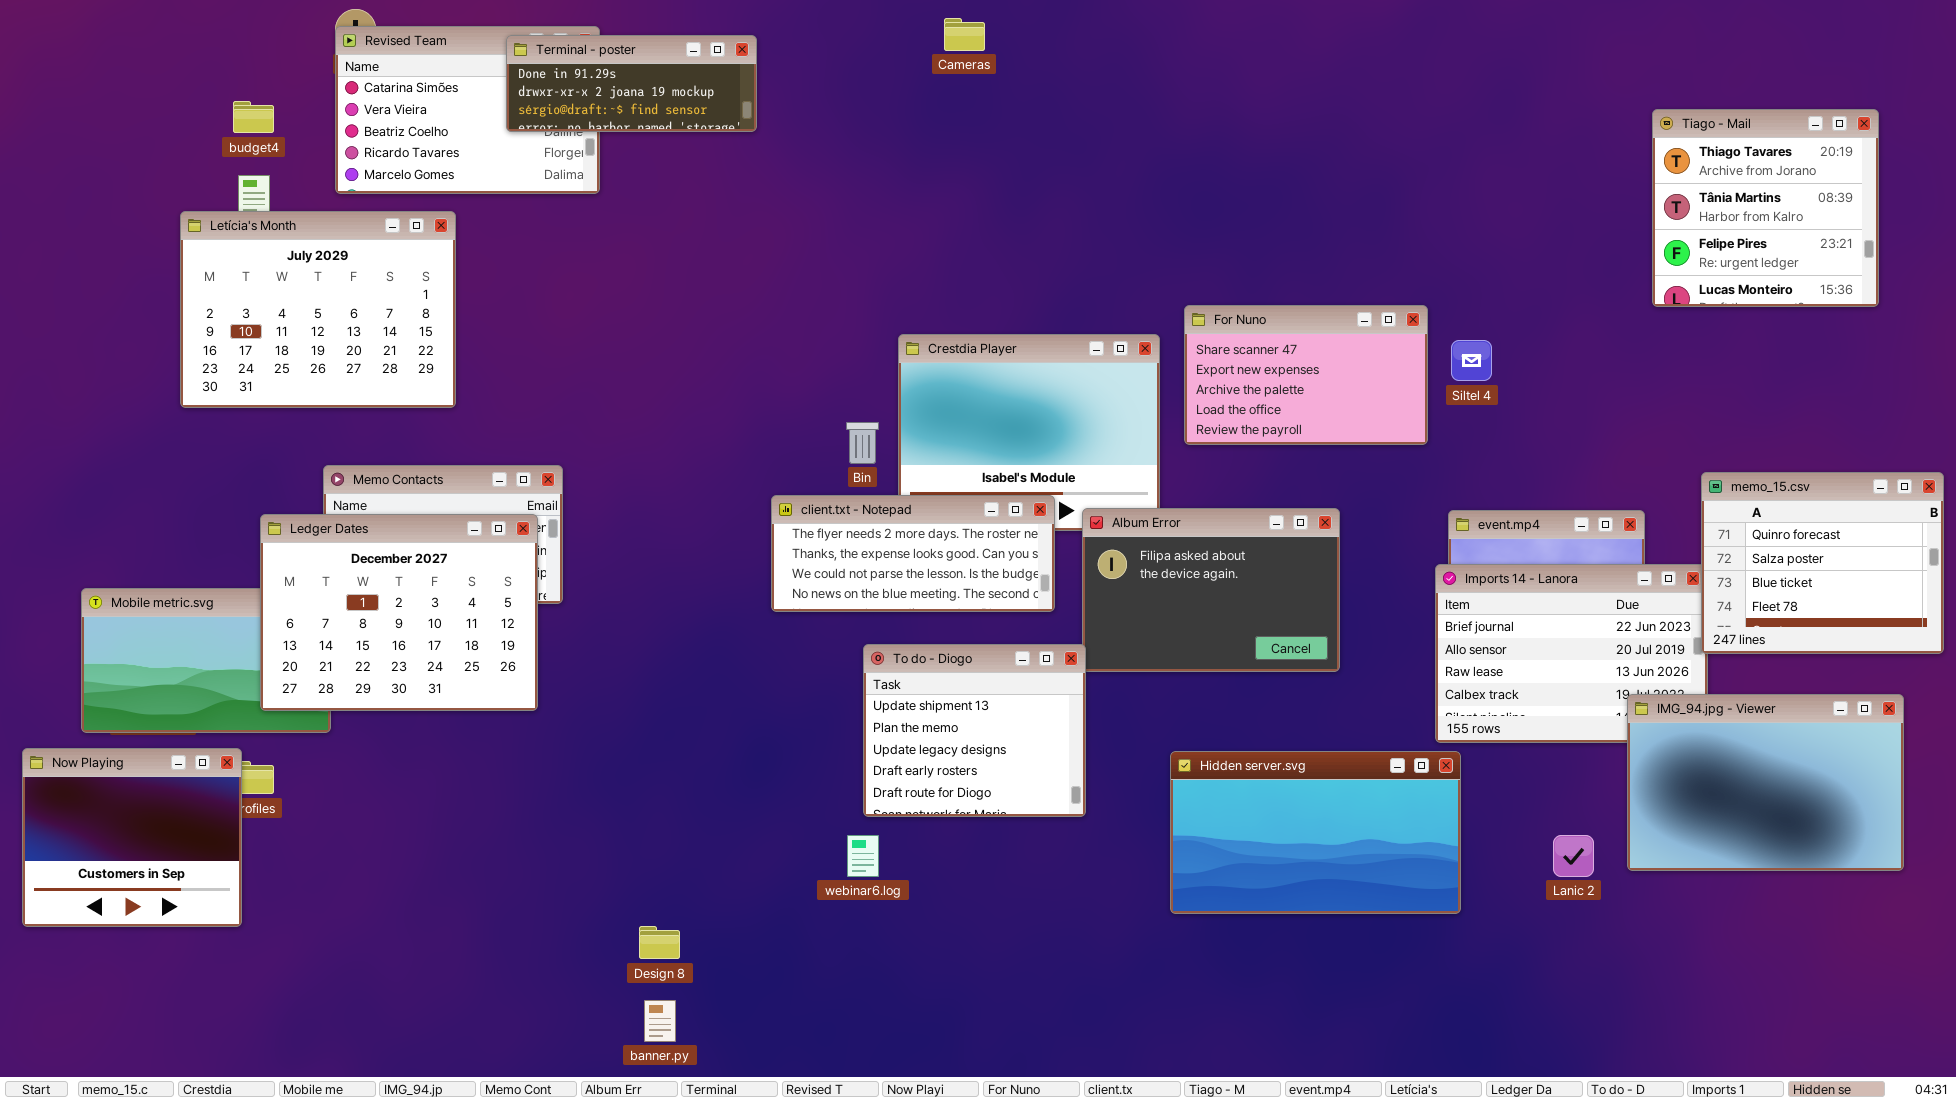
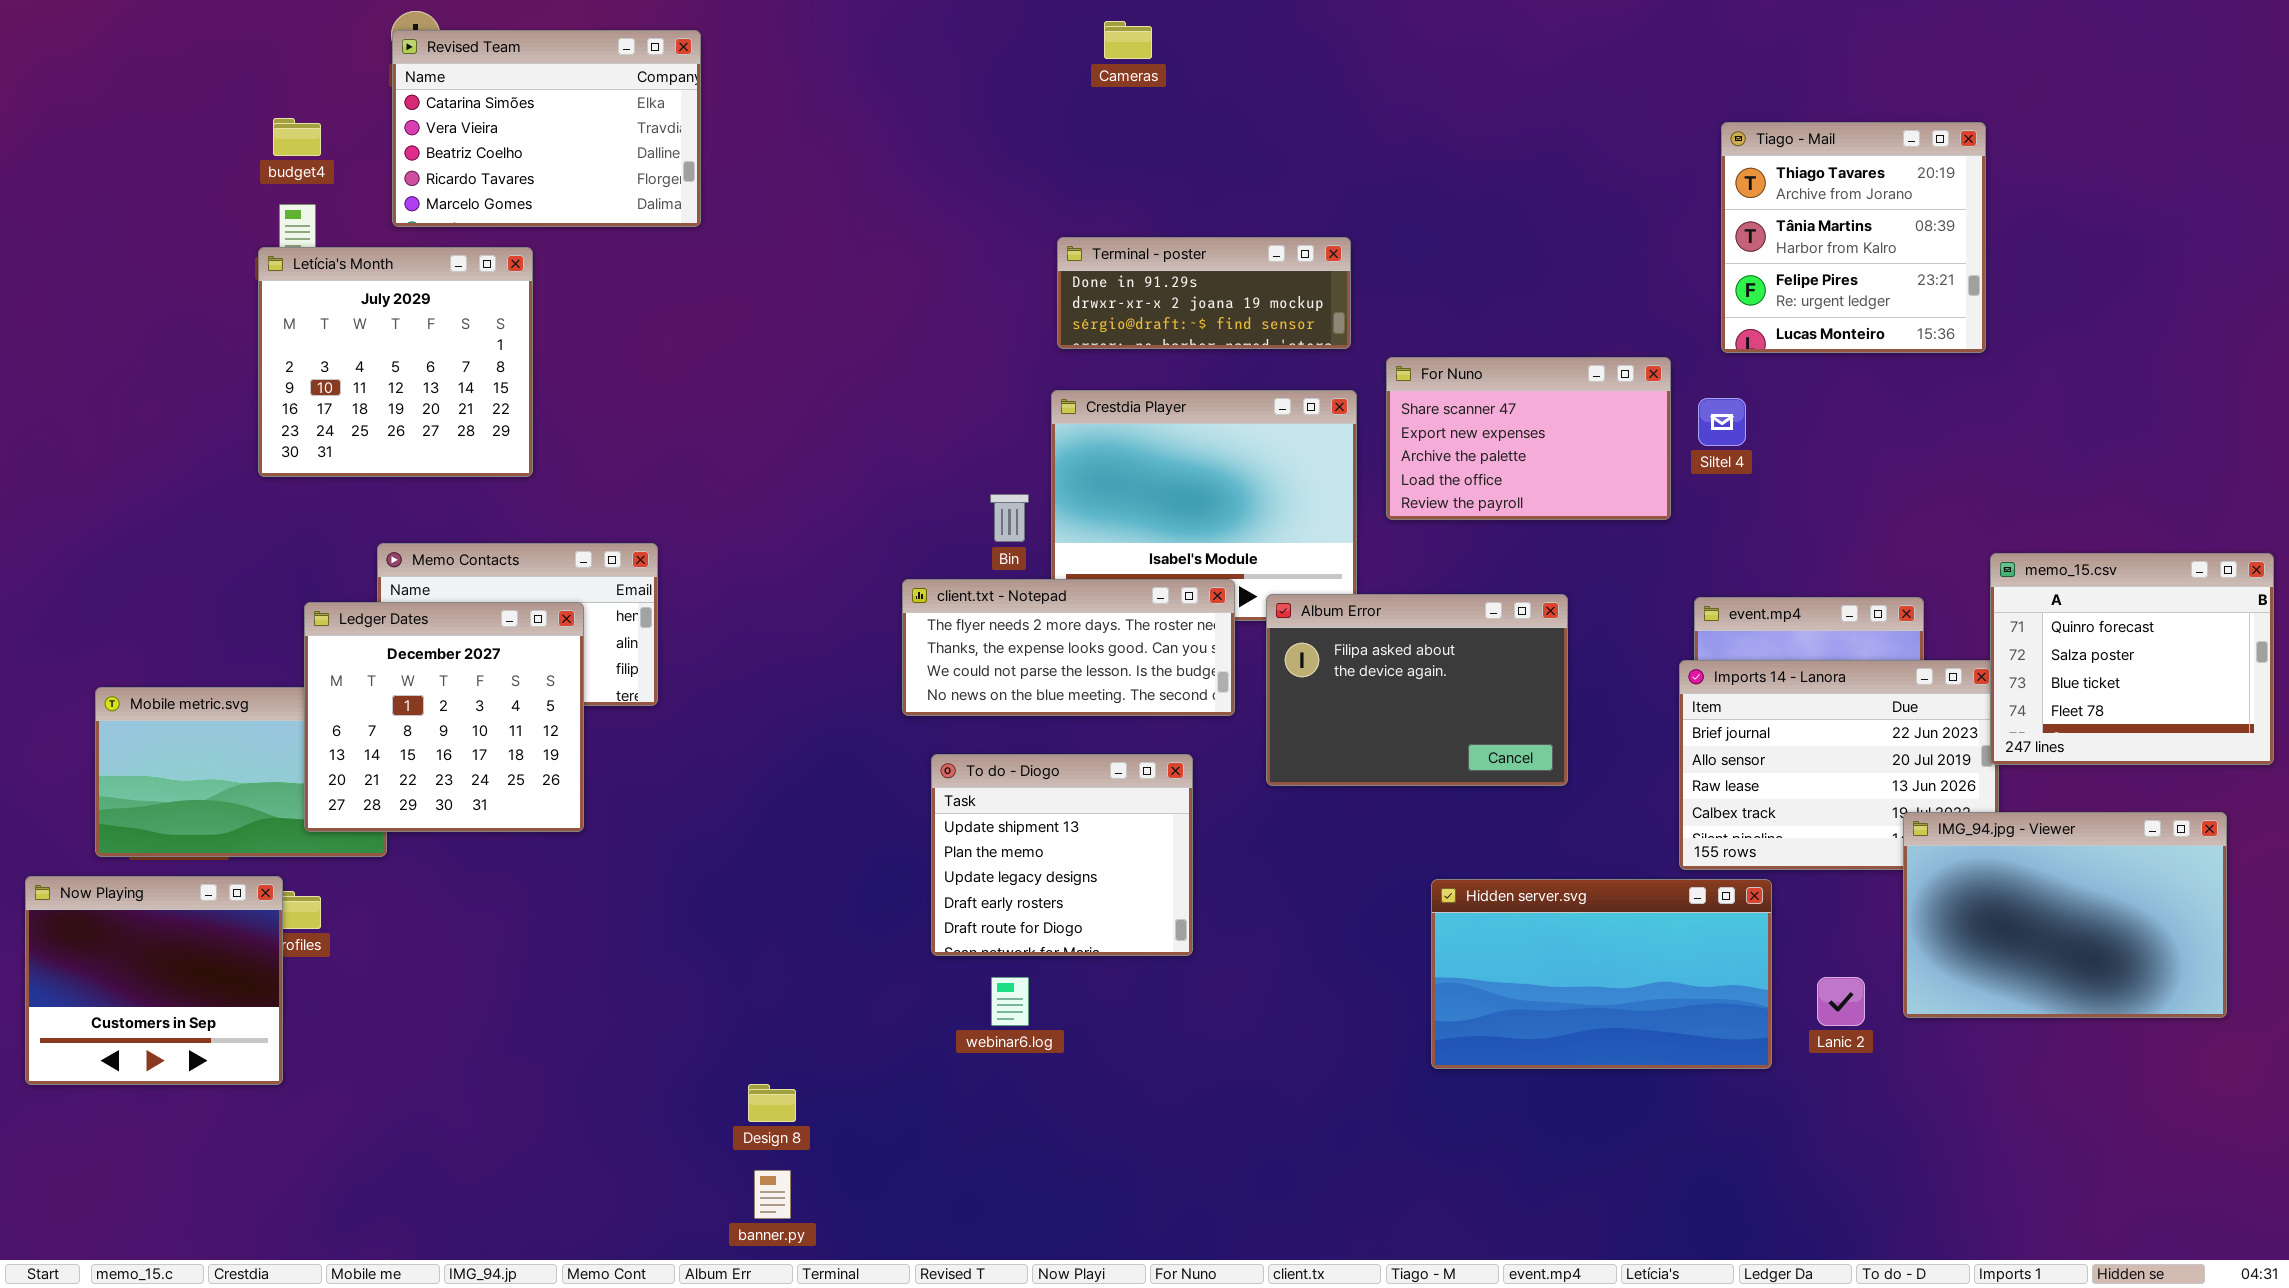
Terminal - poster: [506,35,757,132] -> [1057,237,1351,349], moved
Tiago - Mail: [1652,109,1879,307] -> [1721,122,1986,353], moved
Letícia's Month: [180,211,456,408] -> [258,247,533,477], resized
Ledger Dates: [260,514,538,711] -> [304,602,584,832], resized
To do - Diogo: [863,644,1086,817] -> [931,754,1193,956], moved
Hidden server.svg: [1170,751,1461,914] -> [1431,879,1772,1069], moved

